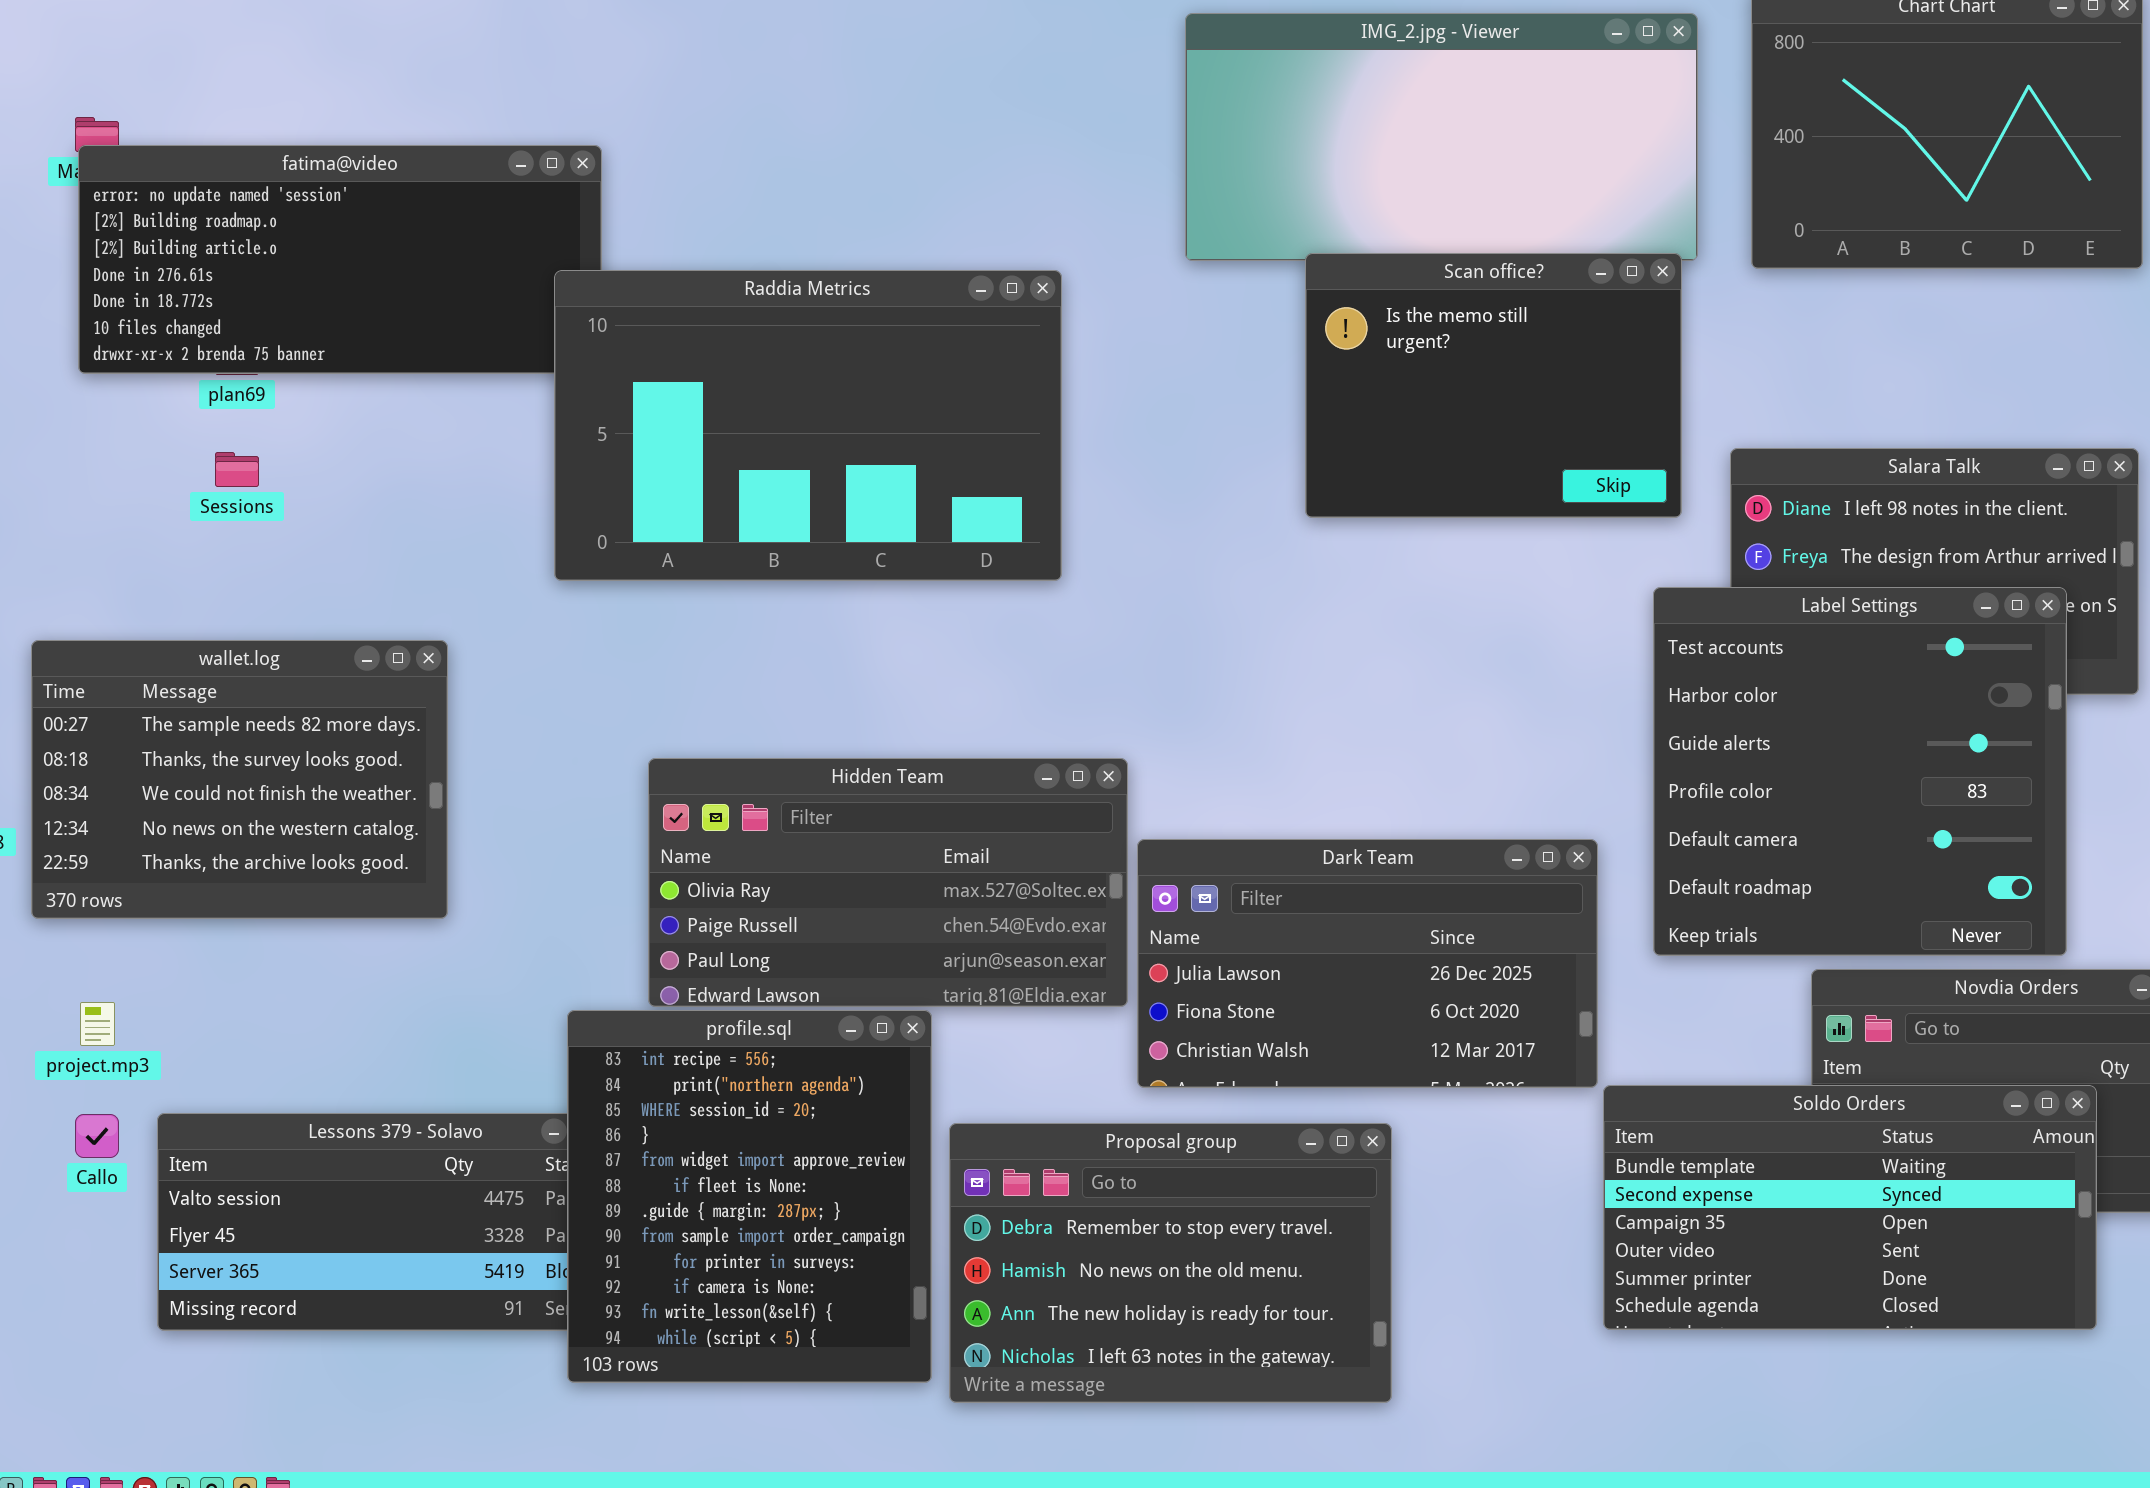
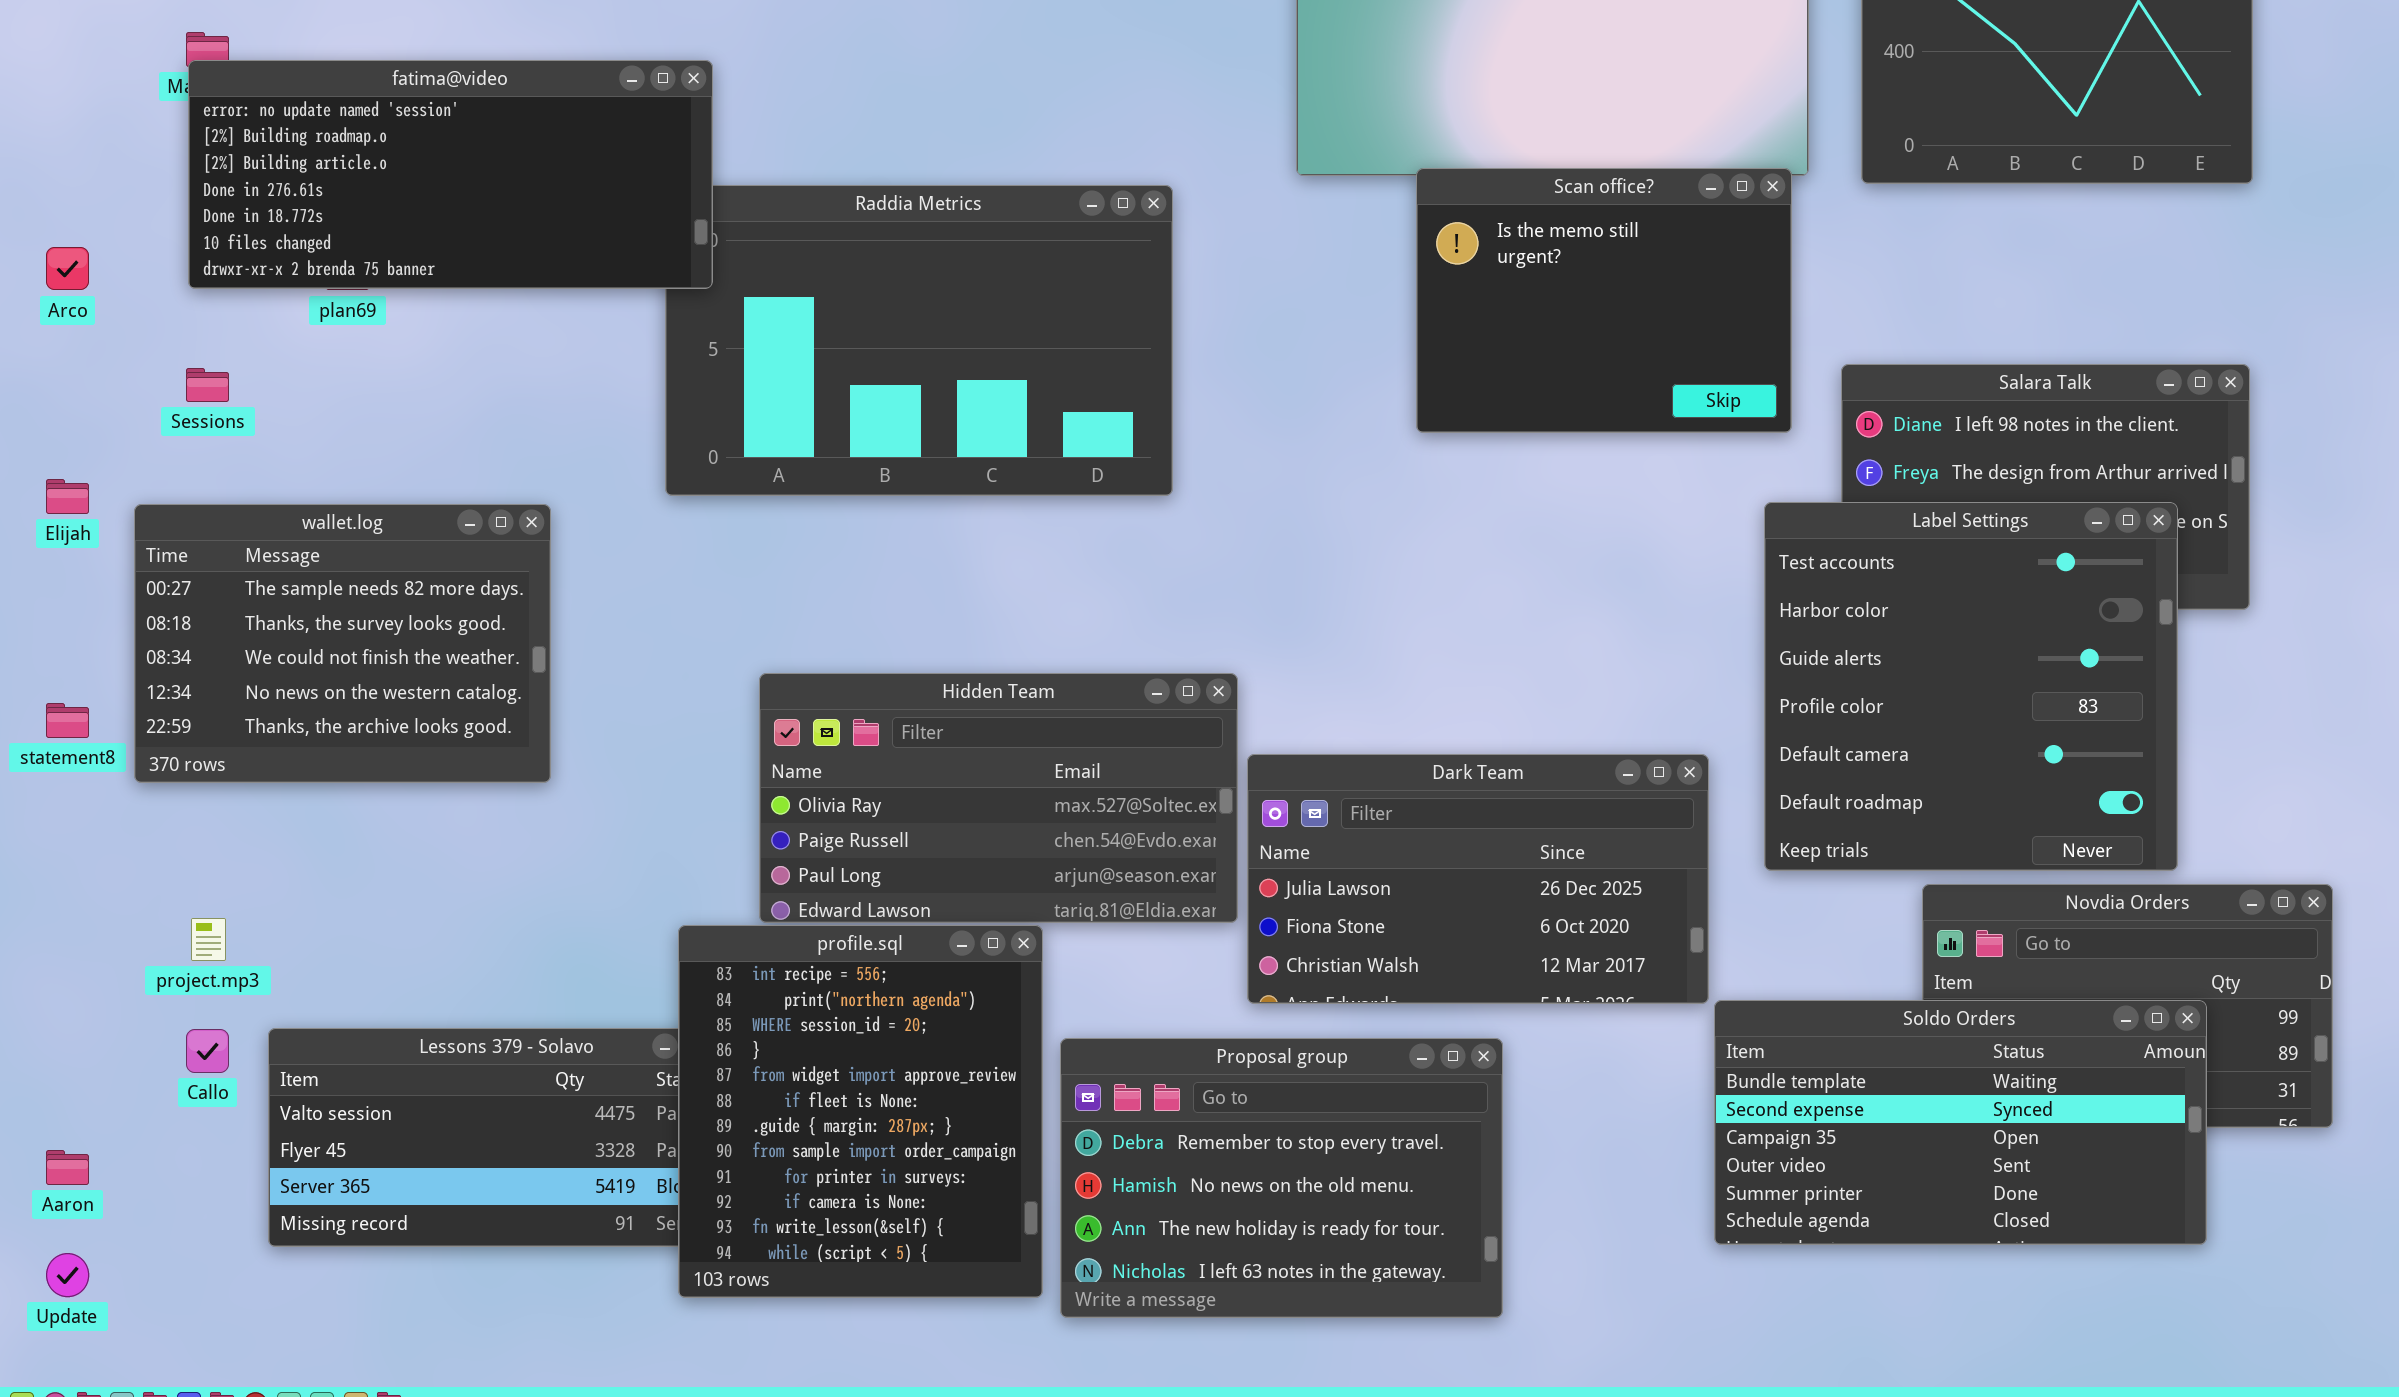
fatima@video: [78,145,602,374] -> [188,60,713,289], raised
Sessions: [215,452,259,487] -> [186,368,229,402], moved
wallet.log: [31,640,448,919] -> [134,504,551,783], moved

